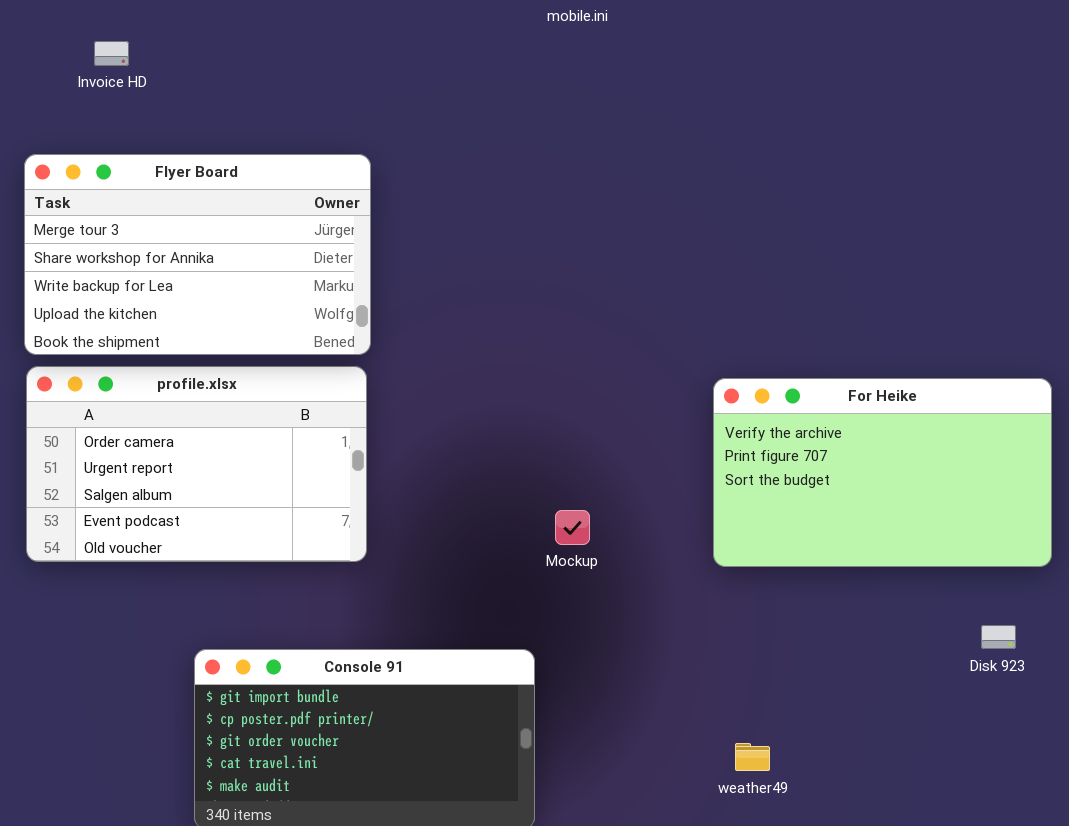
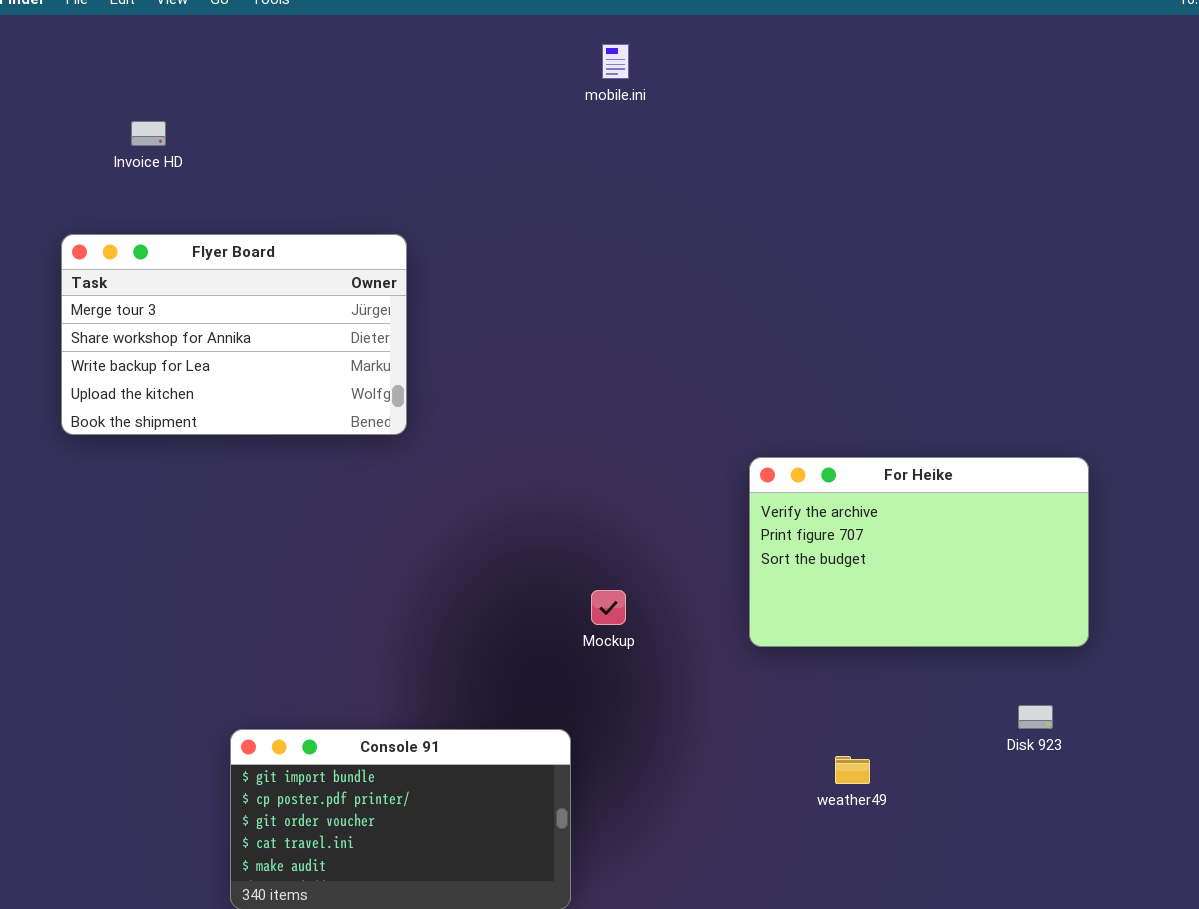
profile.xlsx: [26,366,367,562] -> none, closed
weather49: [735,743,770,771] -> [835,756,870,784], moved

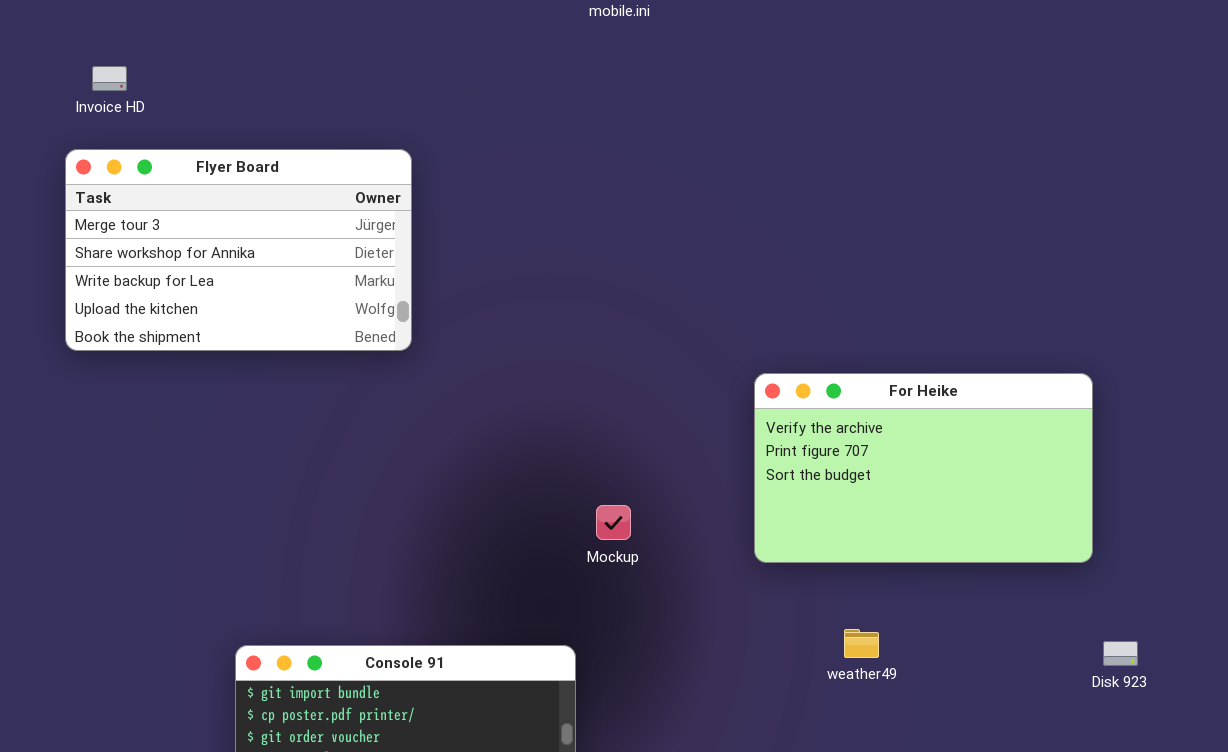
Invoice HD: [131,121,166,146] -> [92,66,127,91], moved
Disk 923: [1018,705,1053,729] -> [1103,641,1138,666], moved
weather49: [835,756,870,784] -> [844,629,879,658], moved

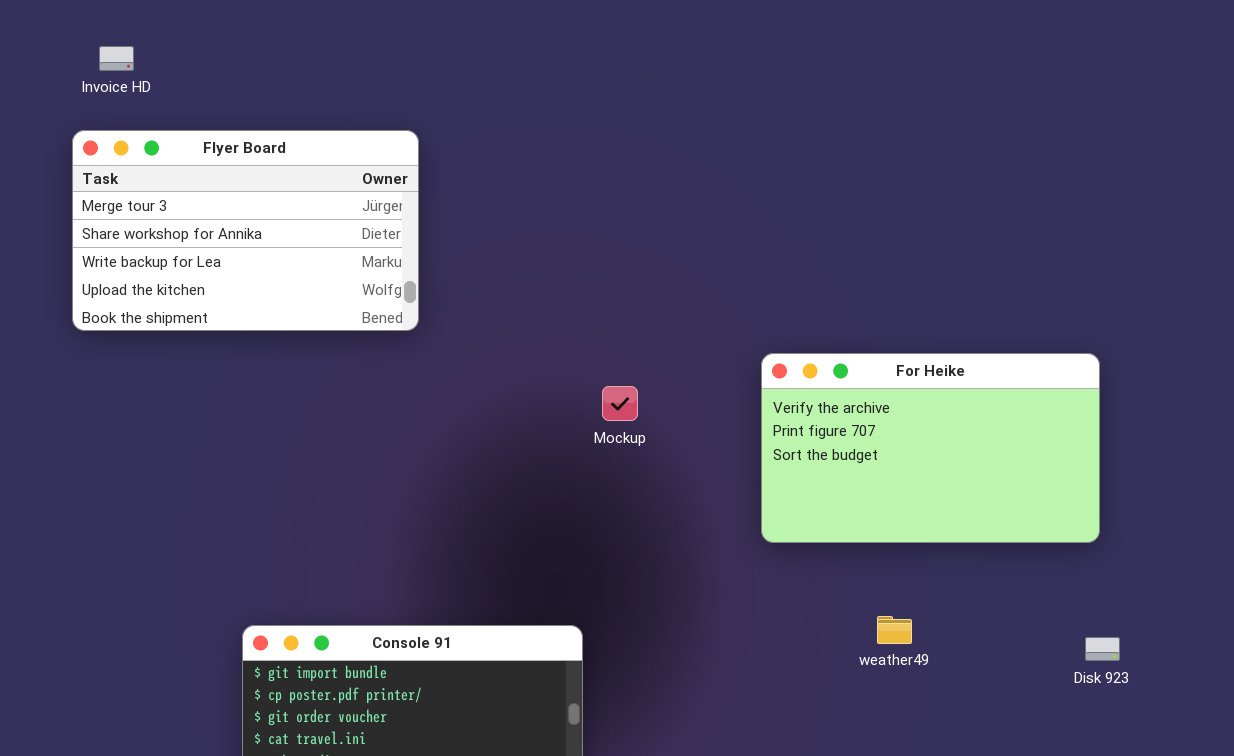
Mockup: [596,505,631,540] -> [602,386,638,421], moved
weather49: [844,629,879,658] -> [877,616,912,644], moved
Disk 923: [1103,641,1138,666] -> [1085,637,1120,661], moved

